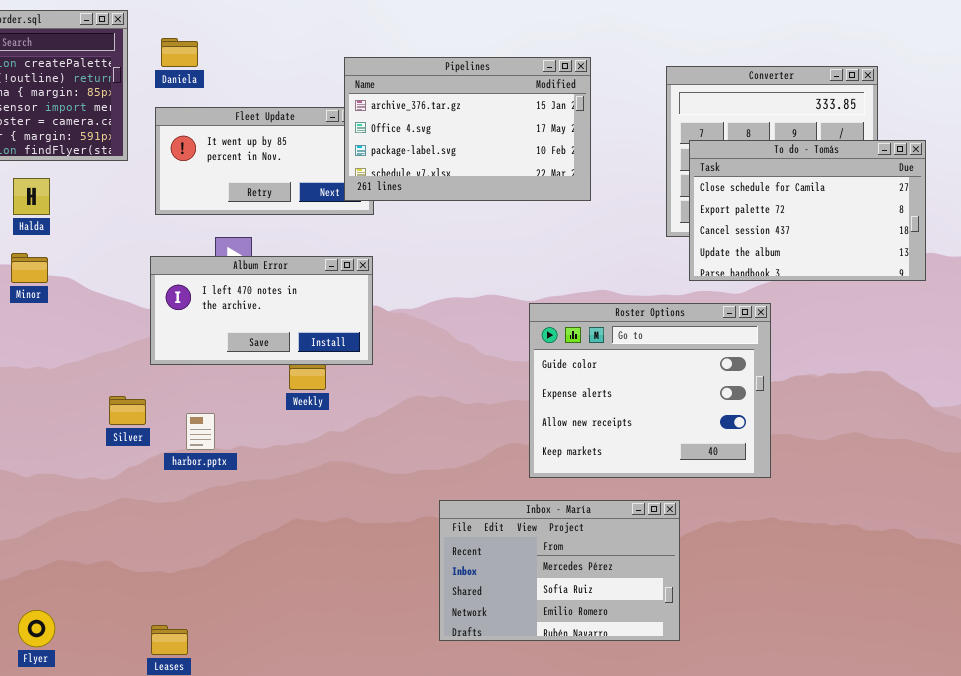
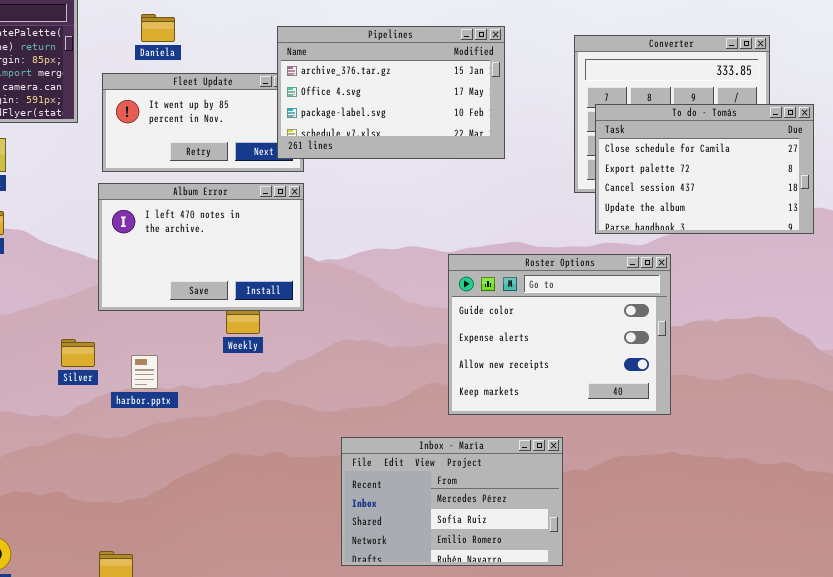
Daniela: [161,38,198,67] -> [141,14,175,42], moved
Album Error: [150,256,373,365] -> [98,183,304,311], resized
Inbox - María: [439,500,680,641] -> [341,437,563,566], moved

